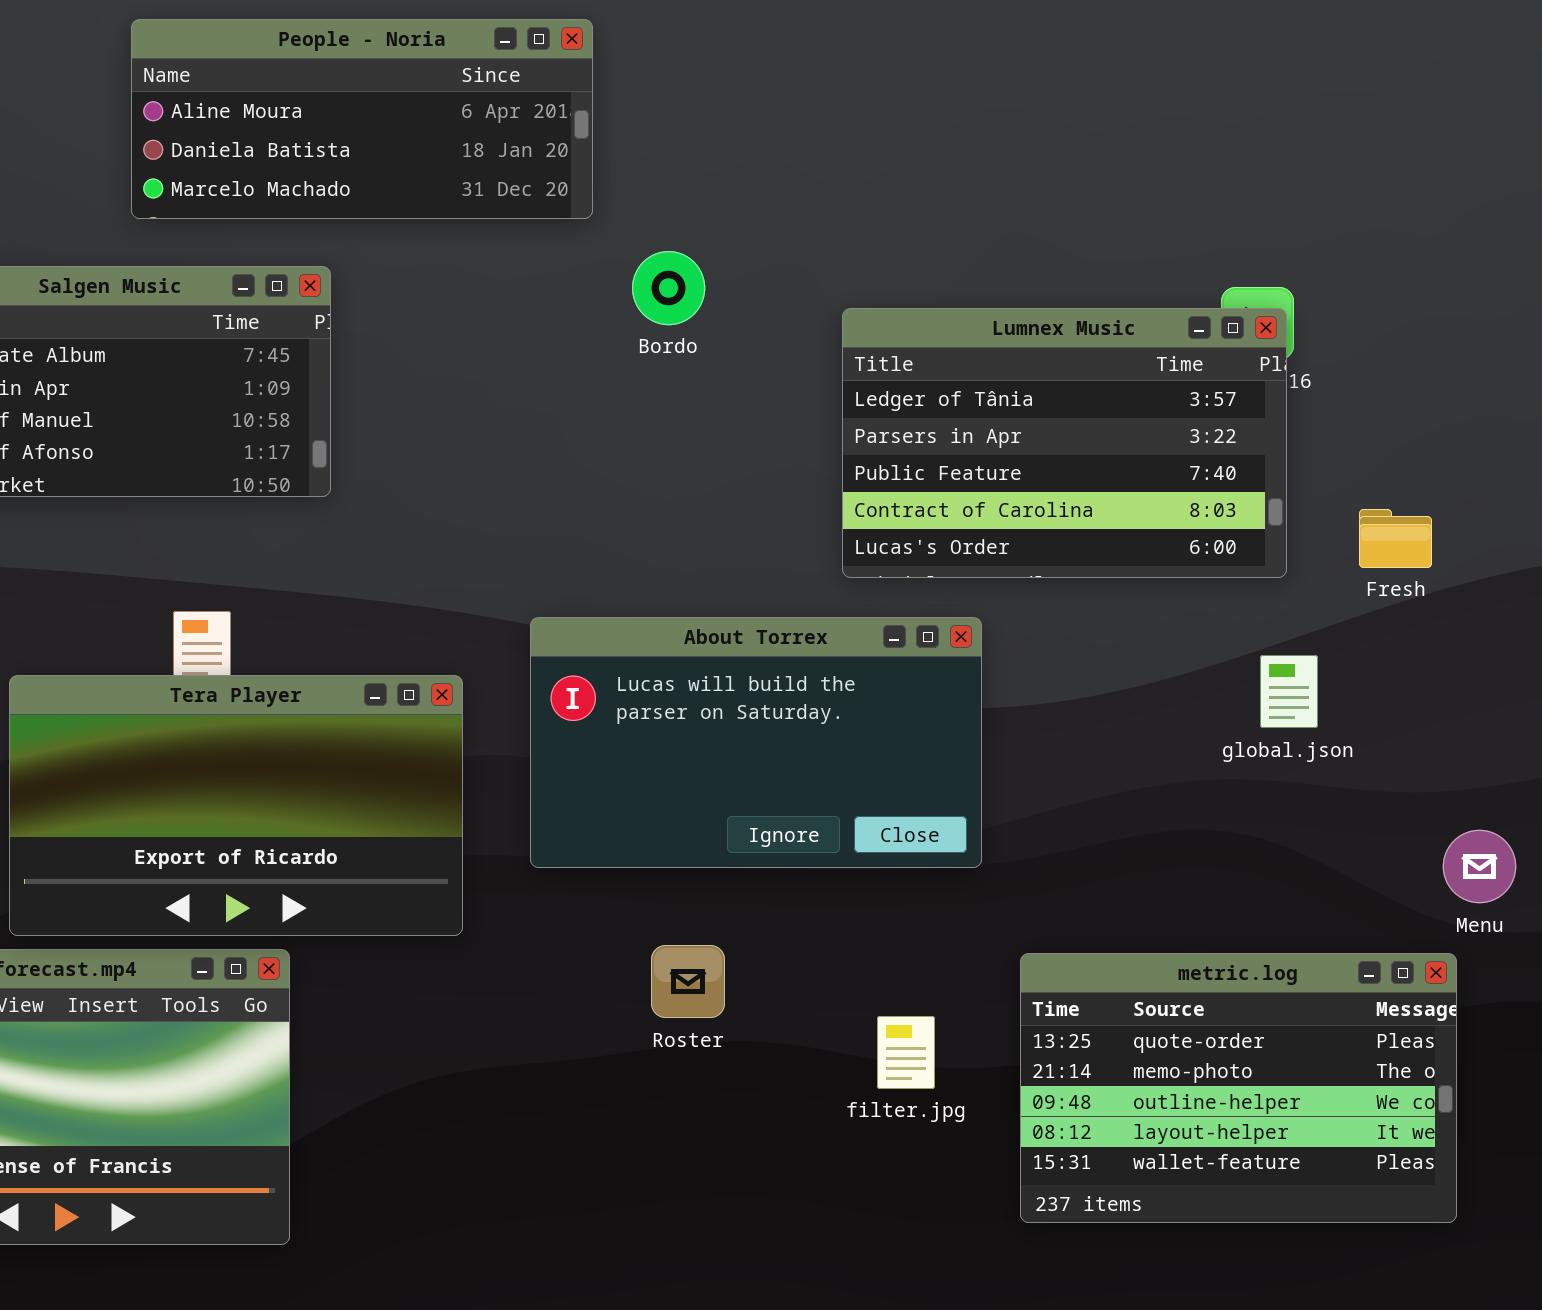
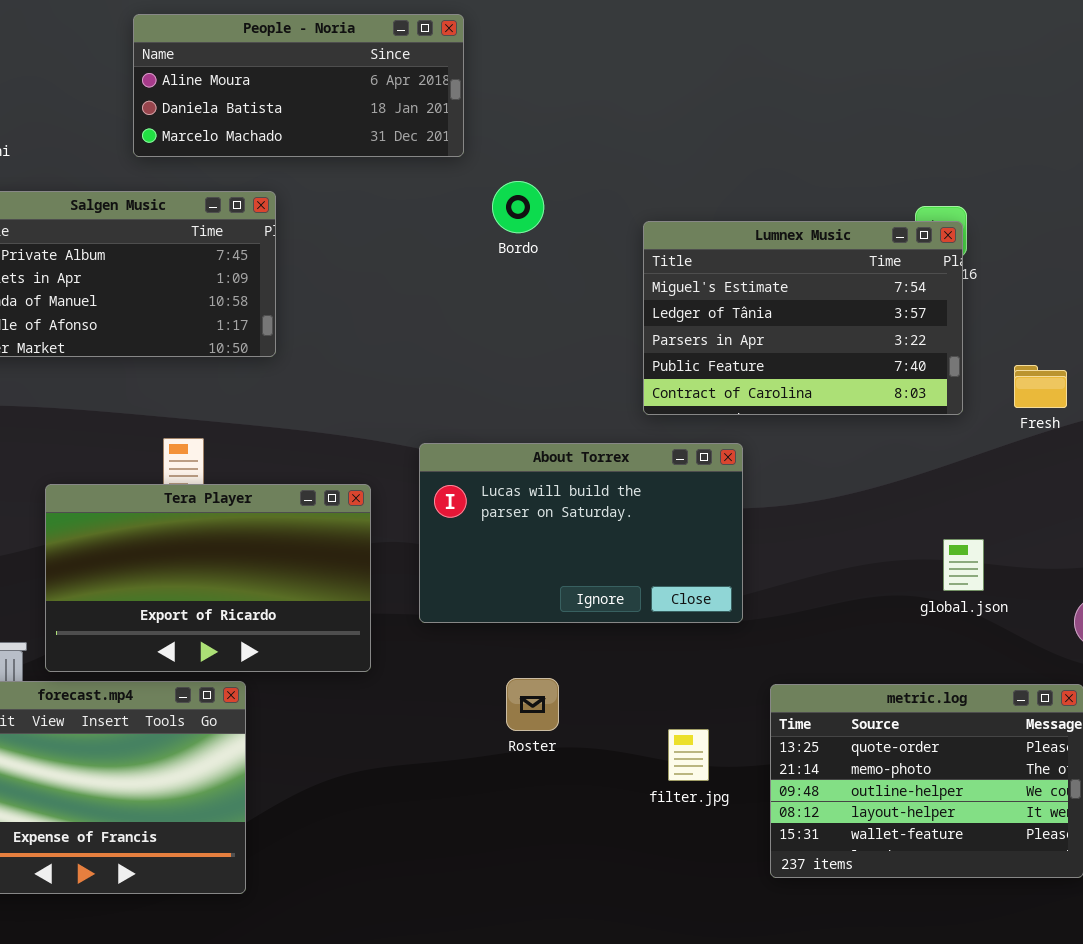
Lumnex Music: [842,308,1287,578] -> [643,221,963,415], scrolled up 1 row
global.json: [1260,655,1318,728] -> [943,539,984,591], moved

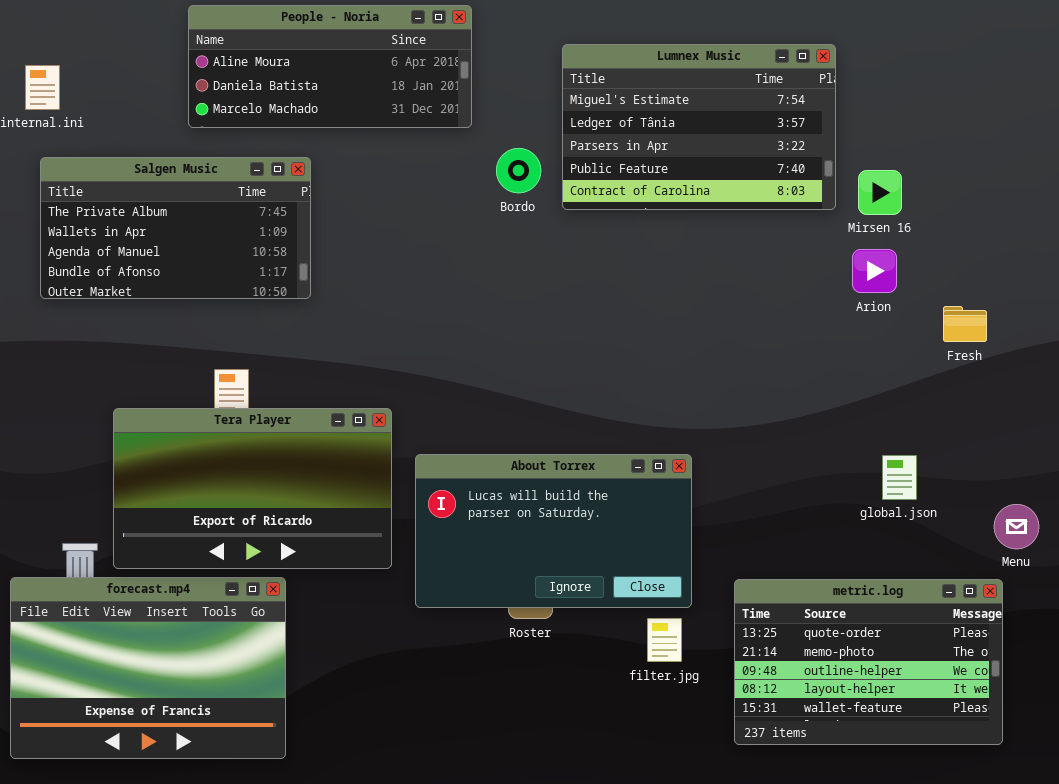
Lumnex Music: [643,221,963,415] -> [562,44,836,210], moved
About Torrex: [419,443,743,623] -> [415,454,692,608], moved

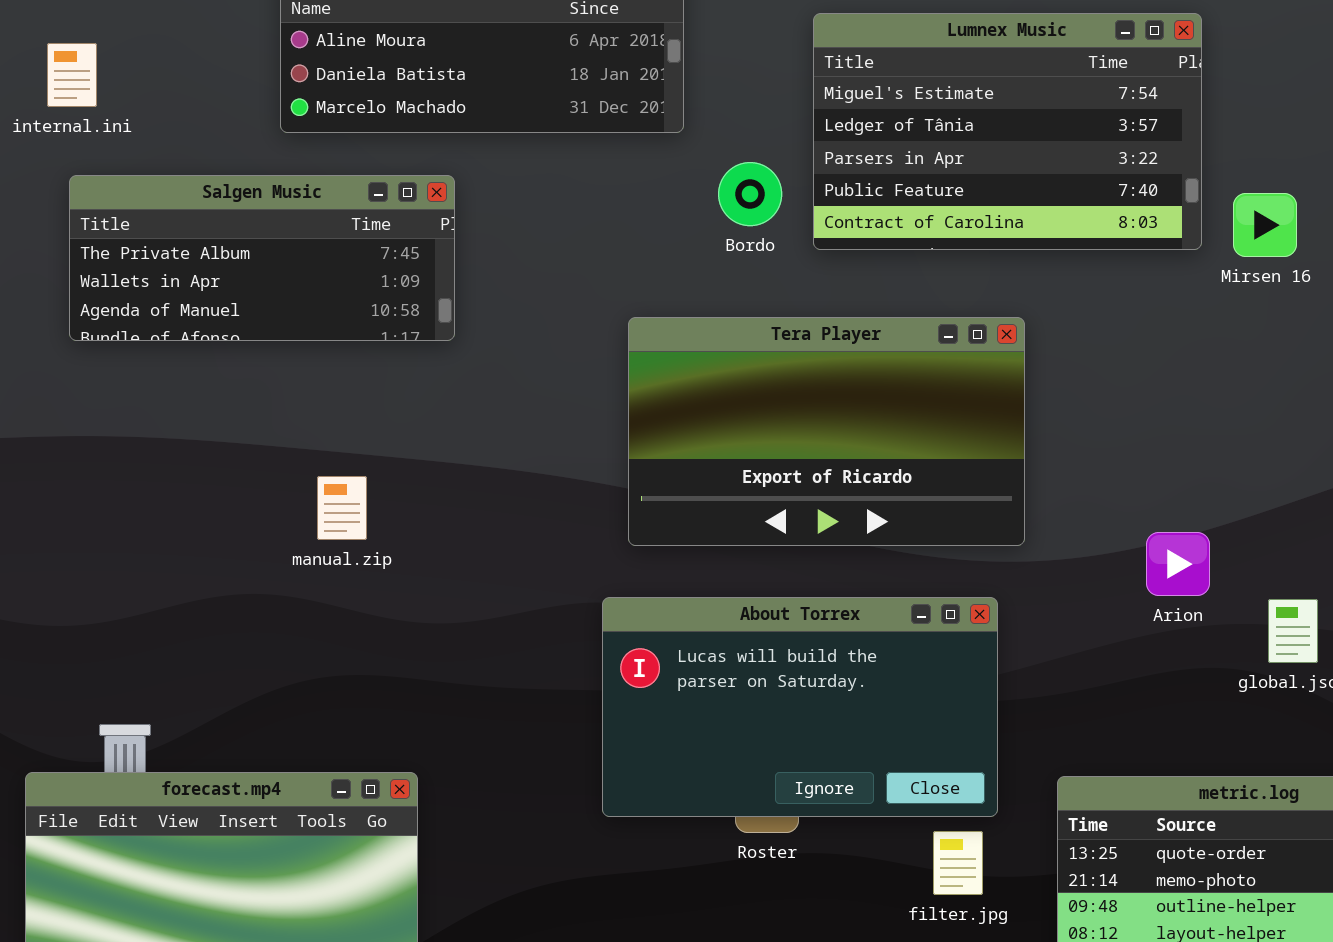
Salgen Music: [40,157,311,299] -> [69,175,455,341], resized
Arion: [852,249,897,293] -> [1146,532,1210,596], moved
Tera Player: [113,408,392,569] -> [628,317,1025,546], moved

